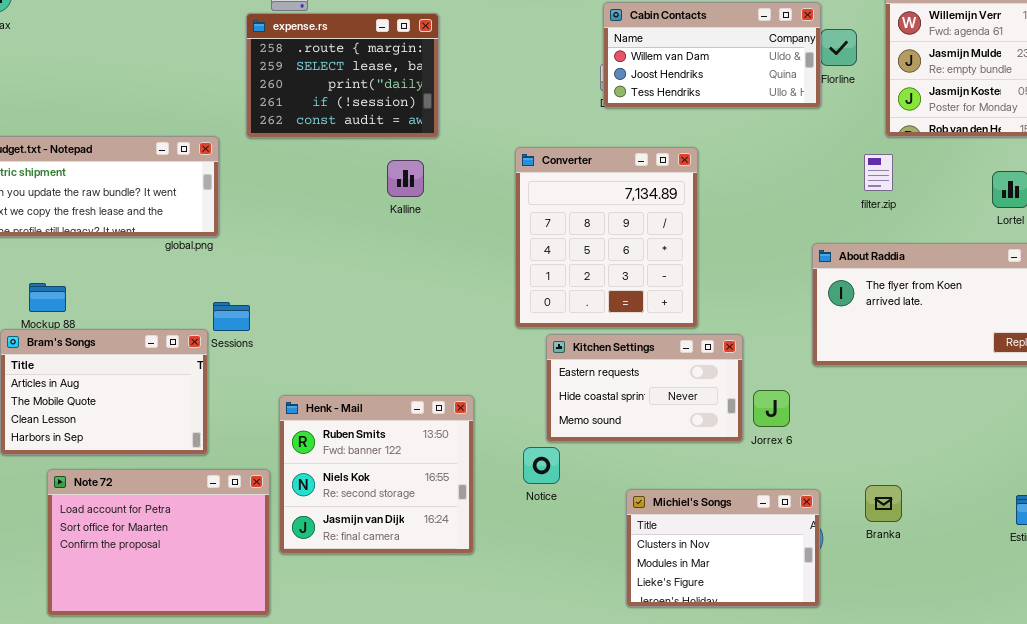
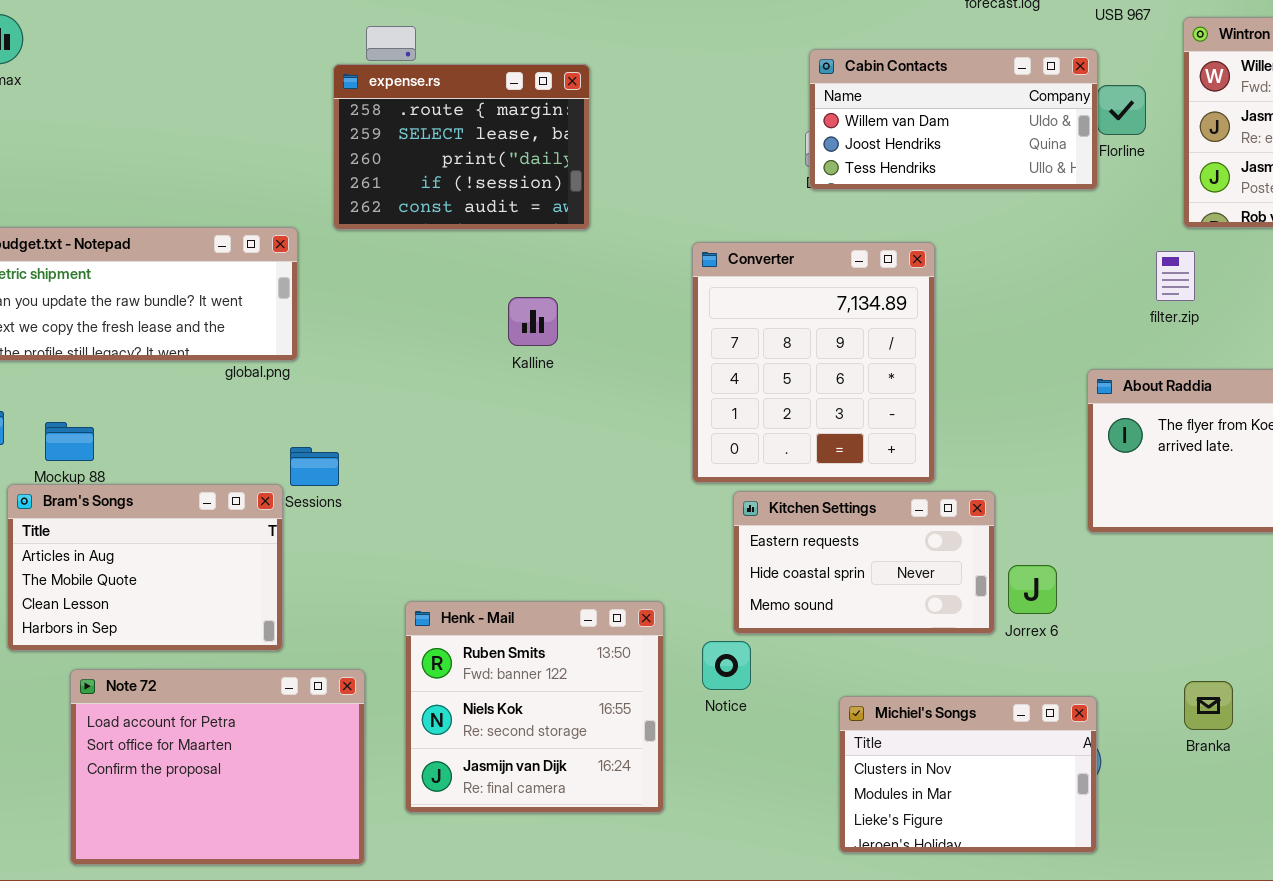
Kalline: [387,160,424,197] -> [508,297,558,346], moved
Henk - Mail: [279,395,474,554] -> [405,601,664,813], moved
Branka: [865,485,902,522] -> [1184,681,1233,730], moved

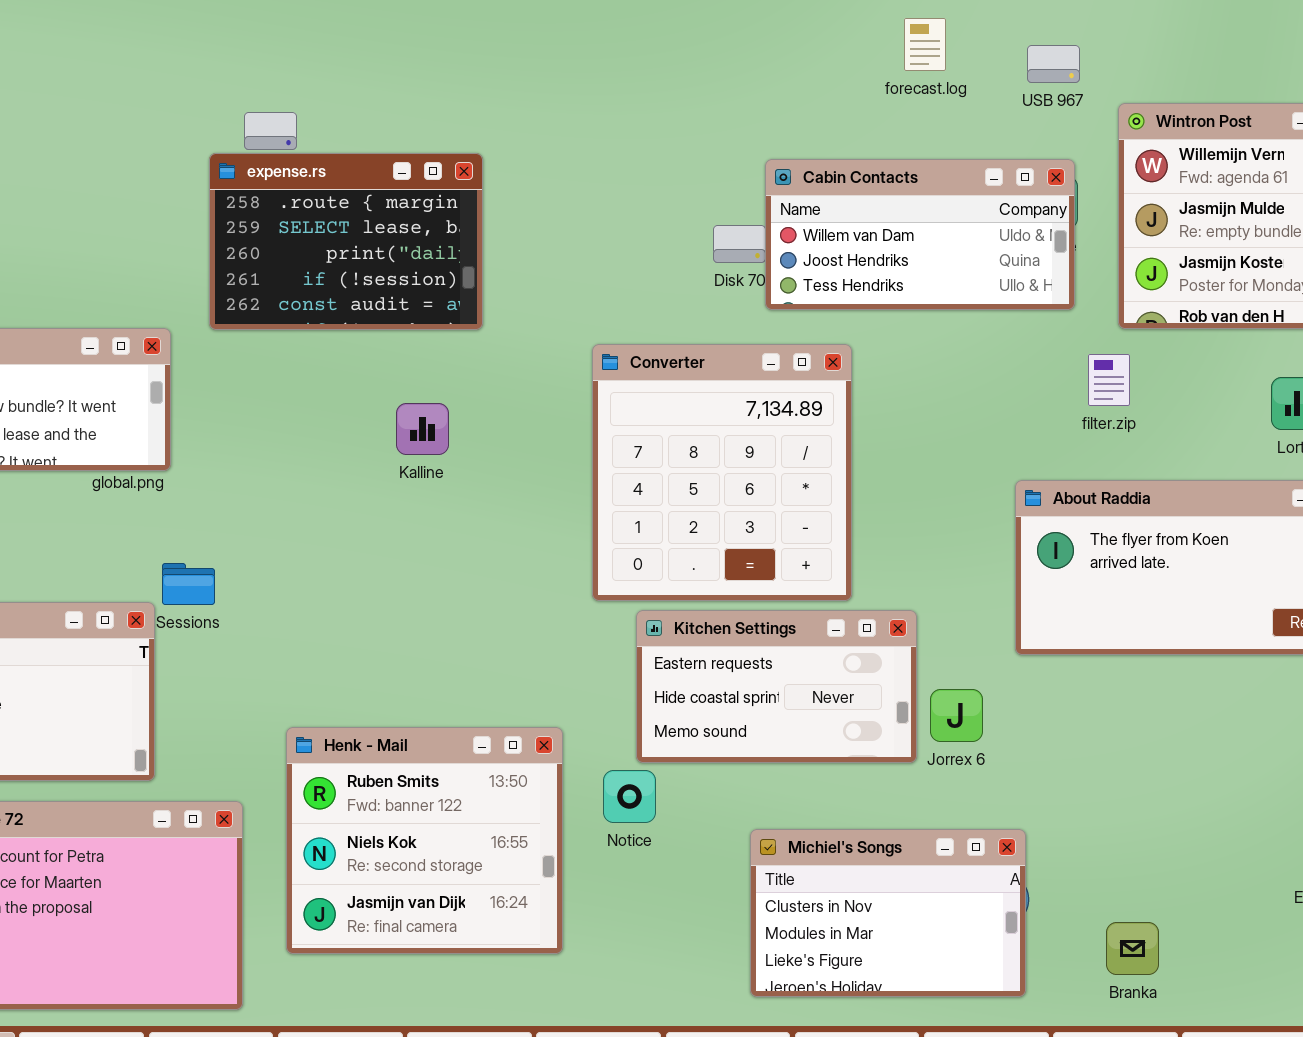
Cabin Contacts: [809,49,1098,190] -> [765,159,1075,310], moved
Branka: [1184,681,1233,730] -> [1106,922,1159,975], moved

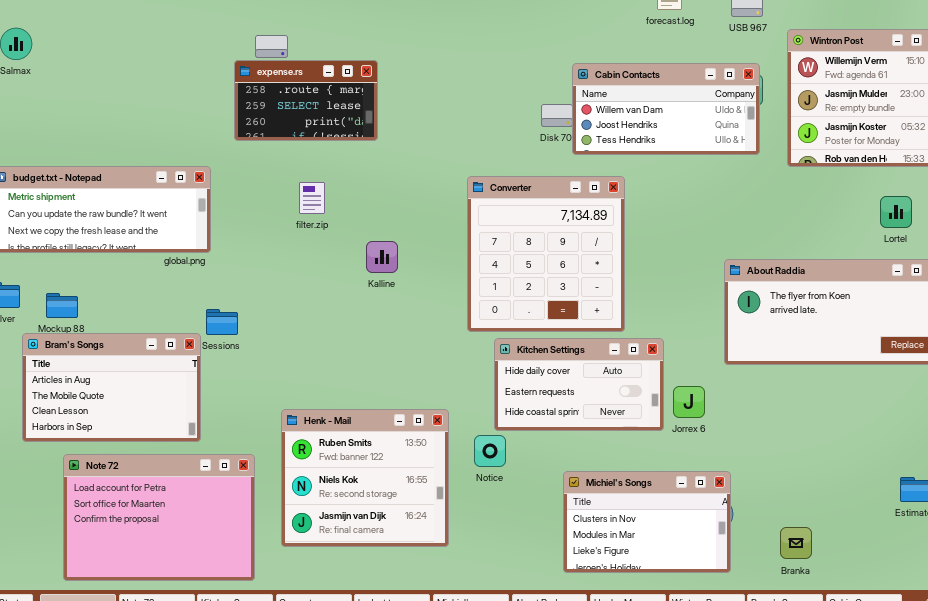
expense.rs: [209,153,483,330] -> [234,60,378,141], resized
filter.zip: [1088,354,1130,406] -> [299,182,325,214], moved
Kalline: [396,403,449,455] -> [366,241,398,273], moved
Kitchen Settings: [636,610,917,763] -> [494,338,664,431], scrolled up 1 row

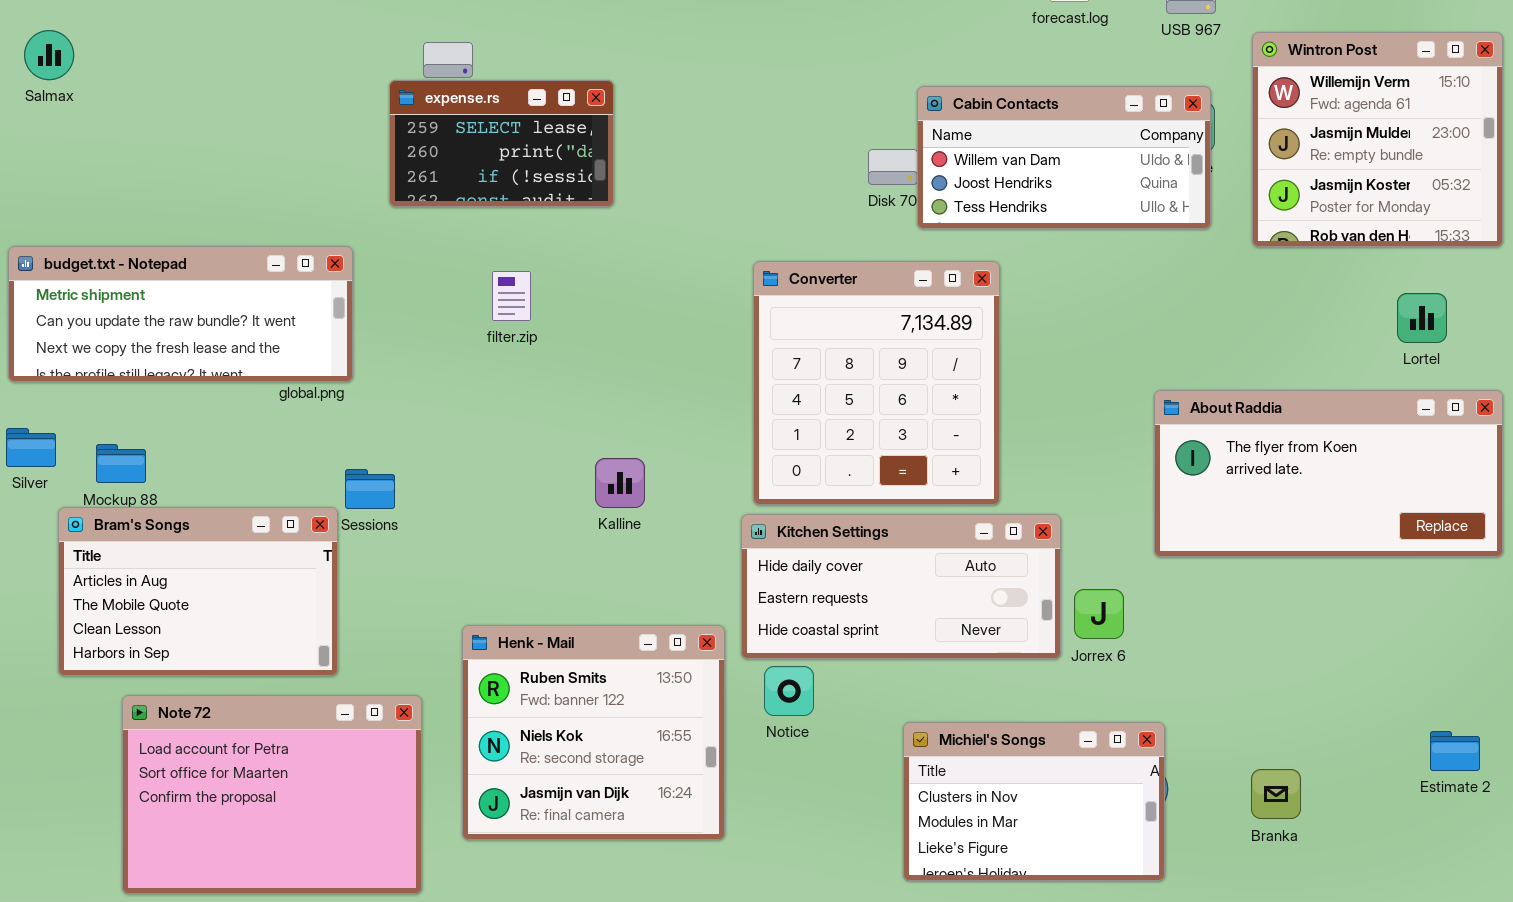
expense.rs: [234,60,378,141] -> [389,80,614,207], scrolled down 1 row
Kalline: [366,241,398,273] -> [595,458,645,508], moved
Kitchen Settings: [494,338,664,431] -> [741,514,1061,659], resized
Branka: [780,527,812,559] -> [1251,769,1301,819], moved

